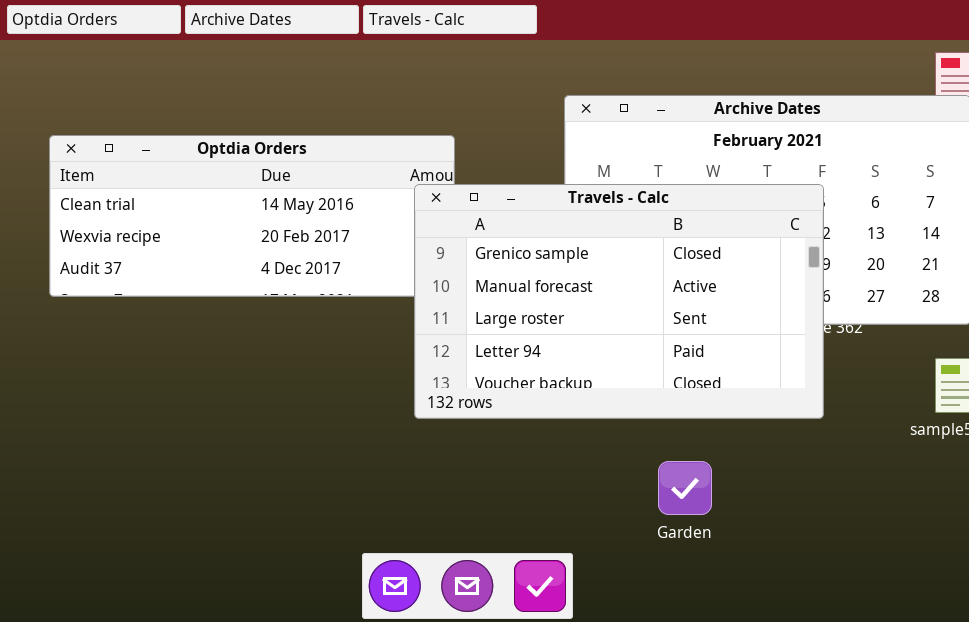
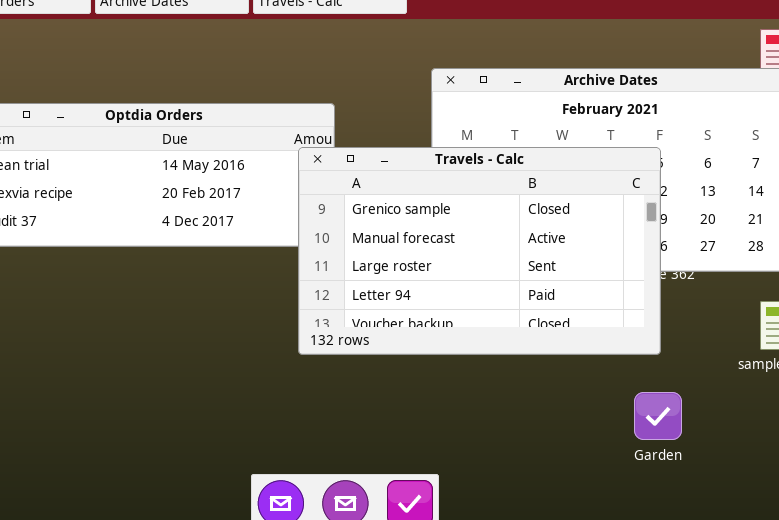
Garden: [658,461,712,515] -> [634,392,682,440], moved

